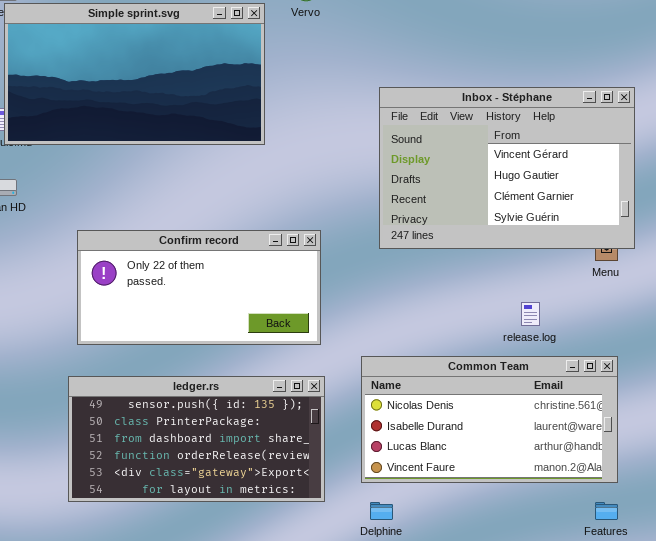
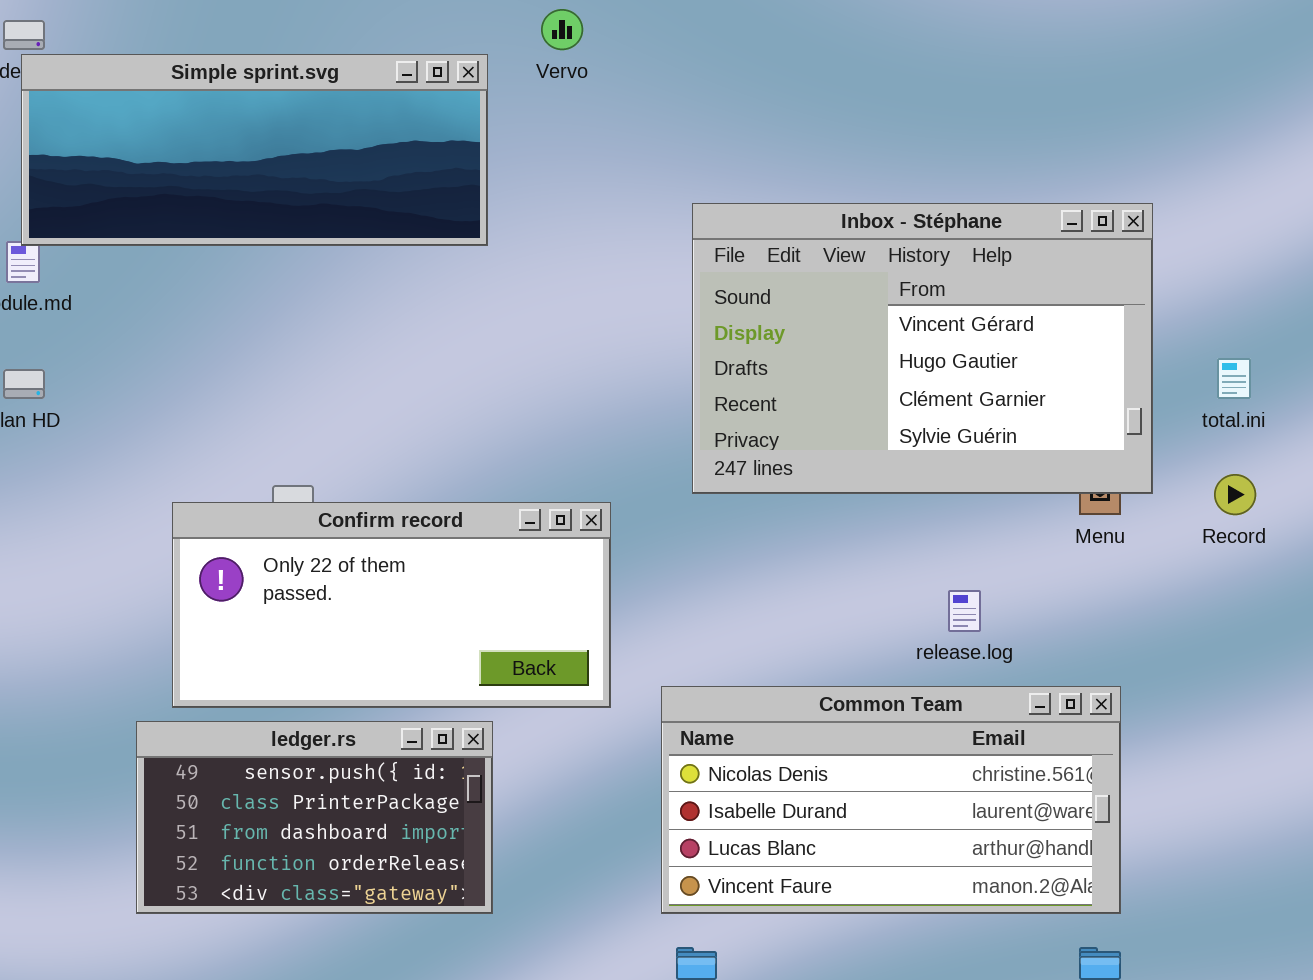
Simple sprint.svg: [4,3,265,145] -> [21,54,488,246], resized
Confirm record: [77,230,321,345] -> [172,502,611,708], moved
ledger.rs: [68,376,325,502] -> [136,721,493,914], resized

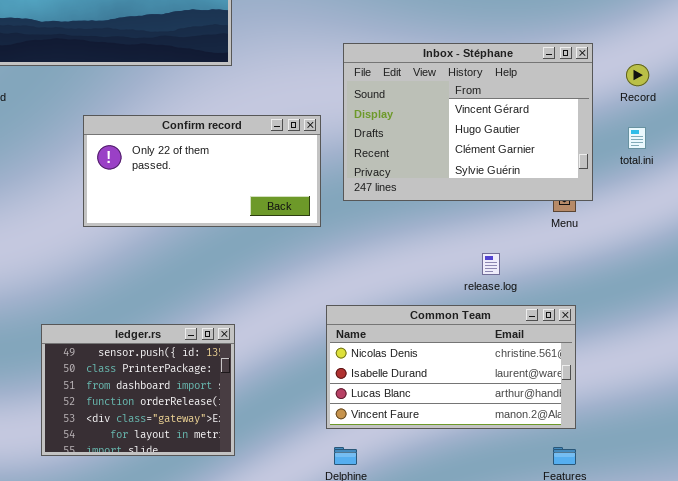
Record: [1214,474,1256,515] -> [626,64,649,86], moved
Confirm record: [172,502,611,708] -> [83,115,321,227], moved
ledger.rs: [136,721,493,914] -> [41,324,235,456], resized

